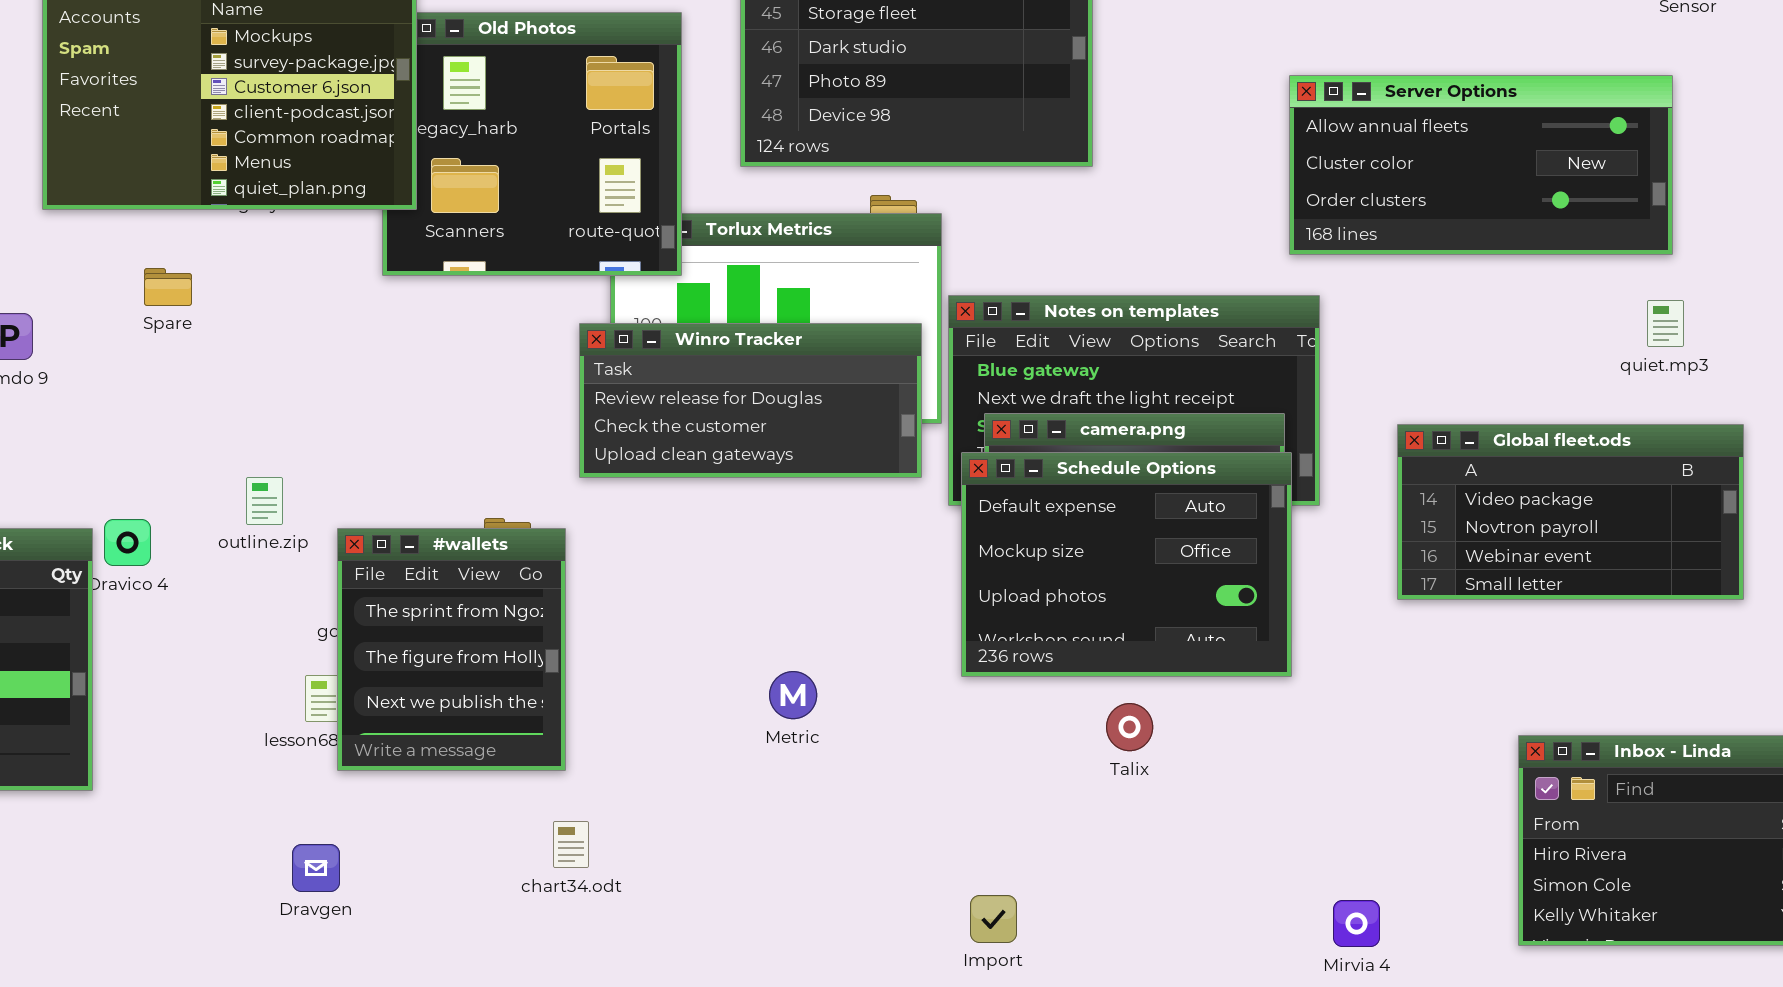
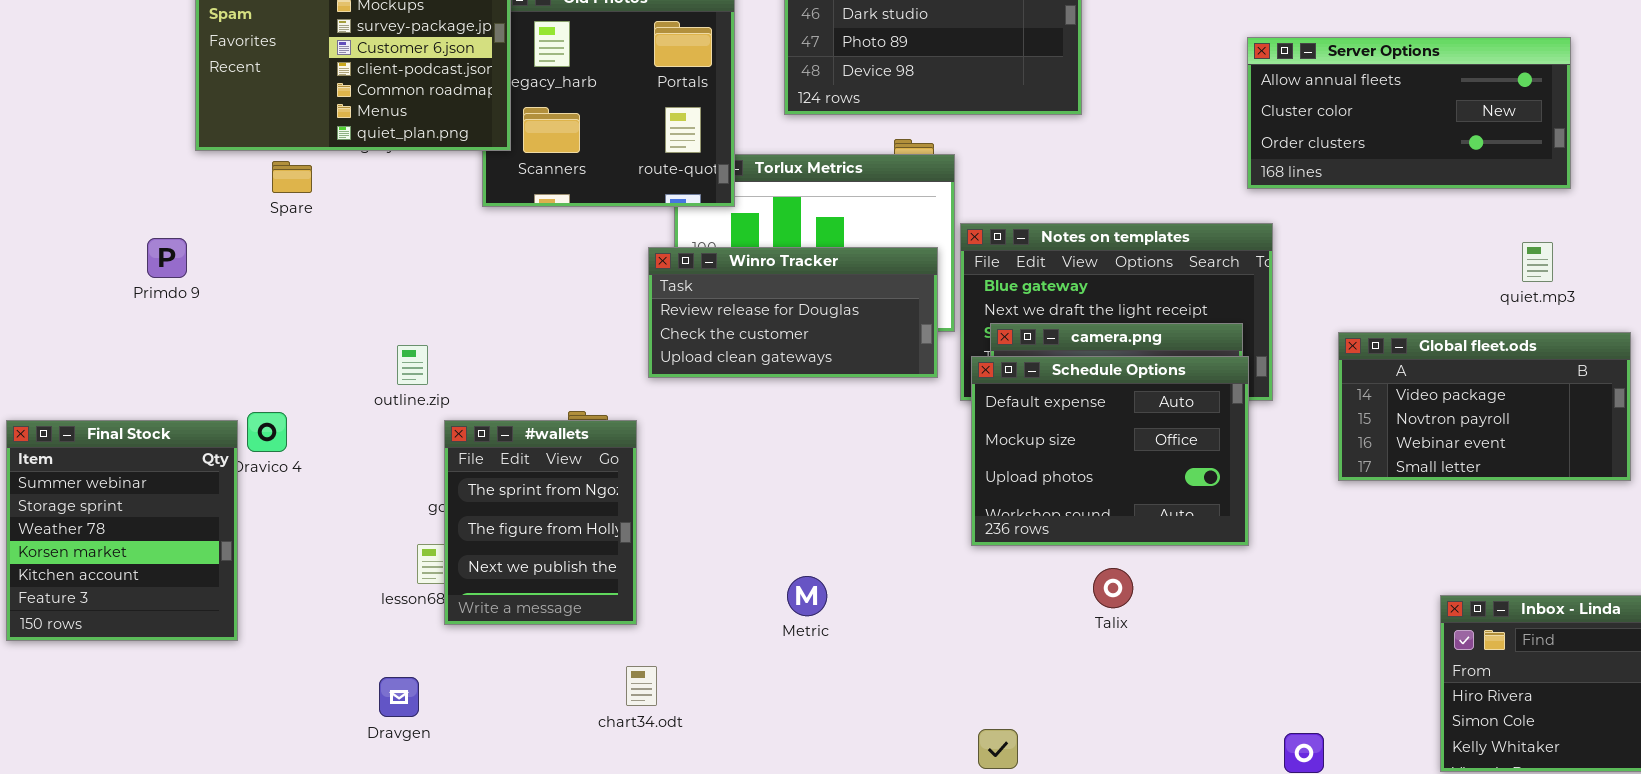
Spare: [144,268,192,306] -> [272,161,312,193], moved
quiet.mp3: [1647,300,1684,347] -> [1522,242,1553,282], moved
outline.zip: [246,477,283,525] -> [397,345,428,385], moved
Metric: [769,671,817,719] -> [787,576,827,616], moved
Dravgen: [292,844,340,892] -> [379,677,419,717], moved

